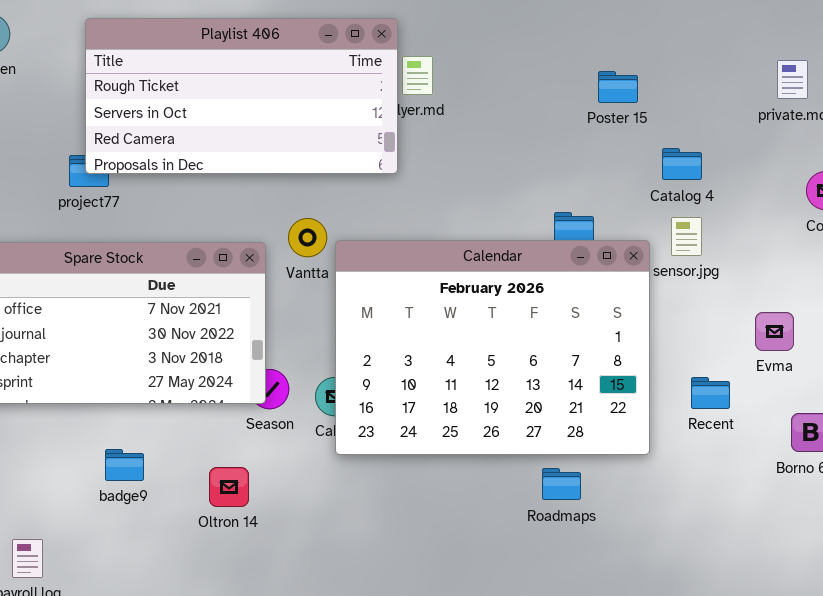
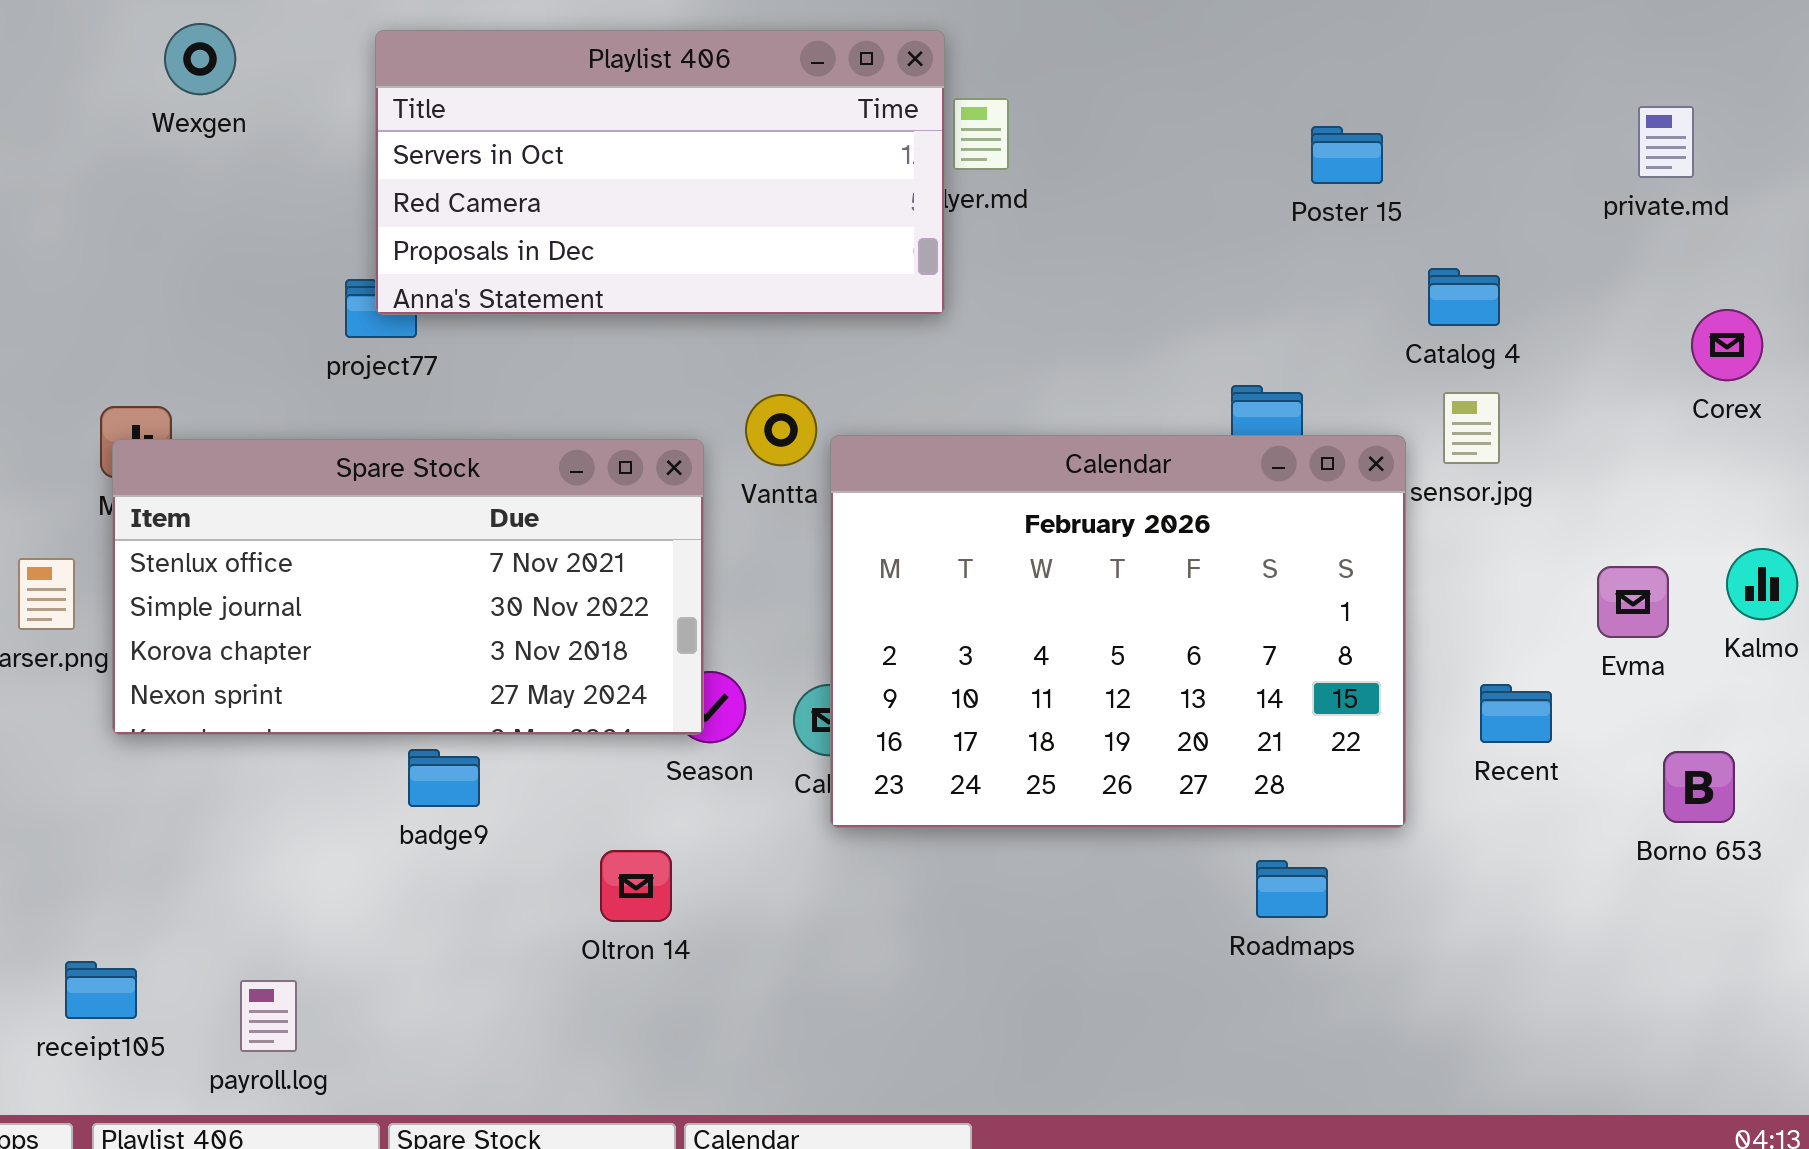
Playlist 406: [85,18,398,174] -> [375,30,945,315], scrolled down 1 row
badge9: [105,449,144,481] -> [408,749,480,807], moved
Roadmaps: [542,468,581,500] -> [1256,860,1328,918], moved

